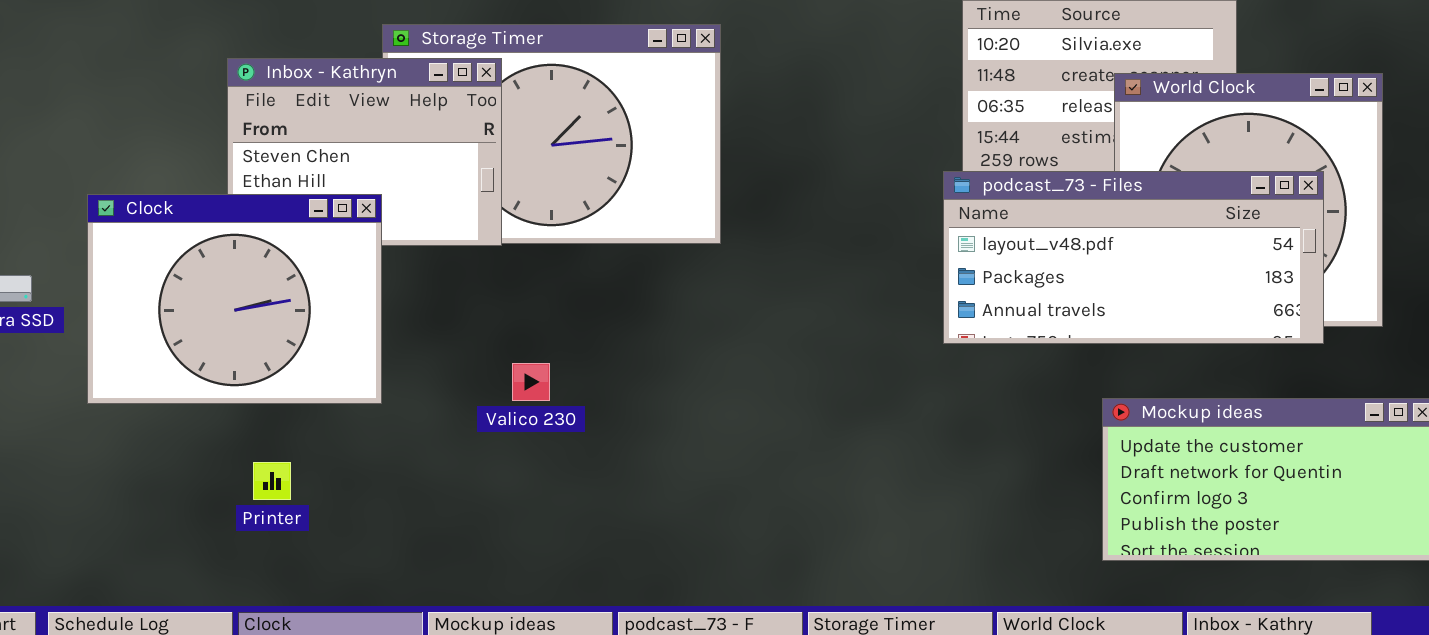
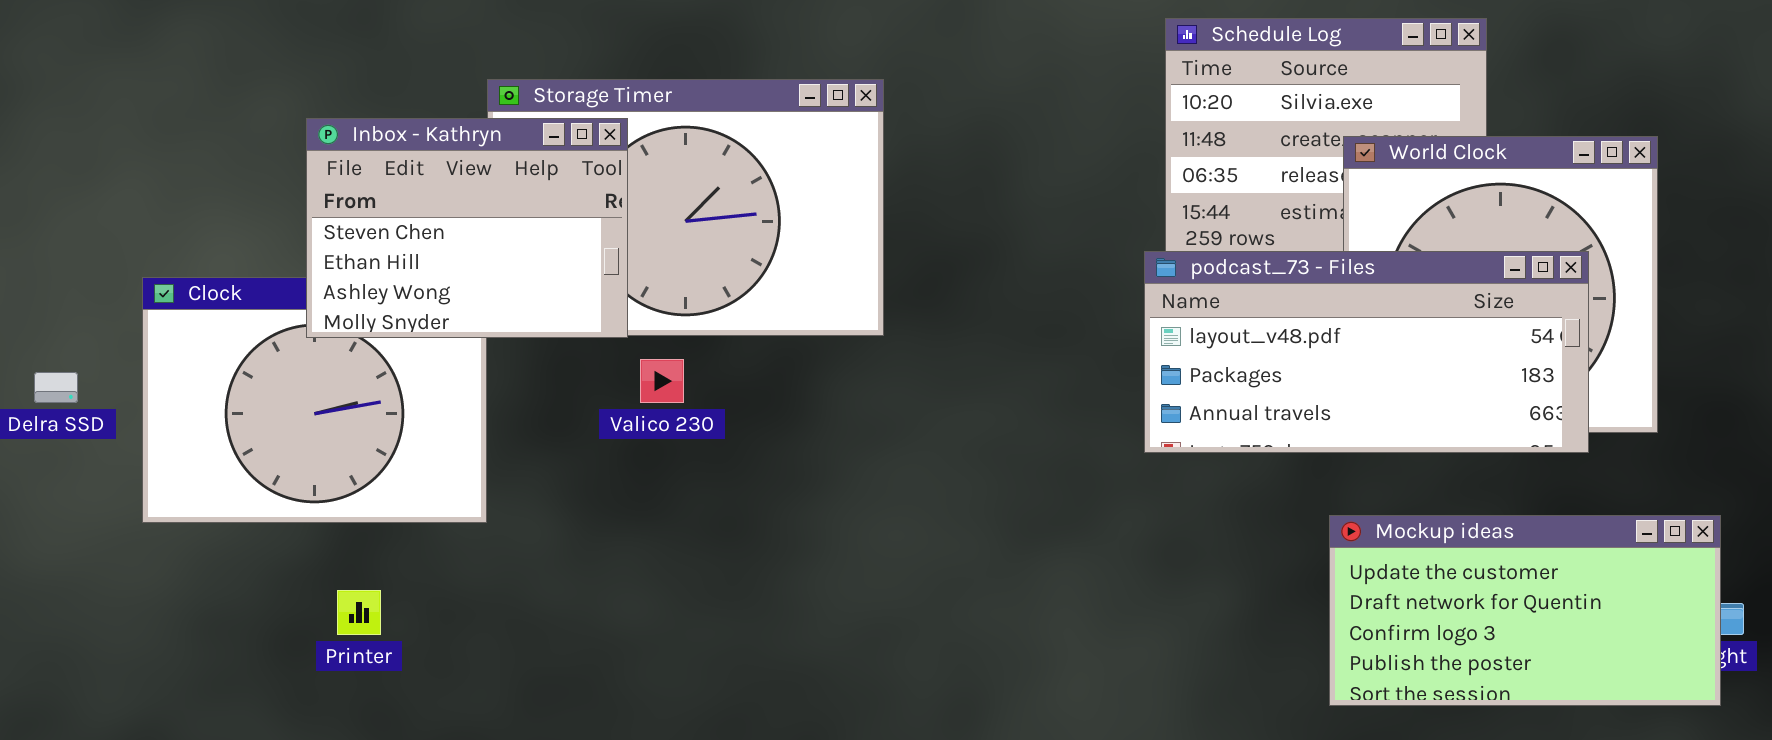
Inbox - Kathryn: [227,58,502,246] -> [306,118,628,338], raised
Valico 230: [512,363,550,401] -> [640,359,684,403], moved

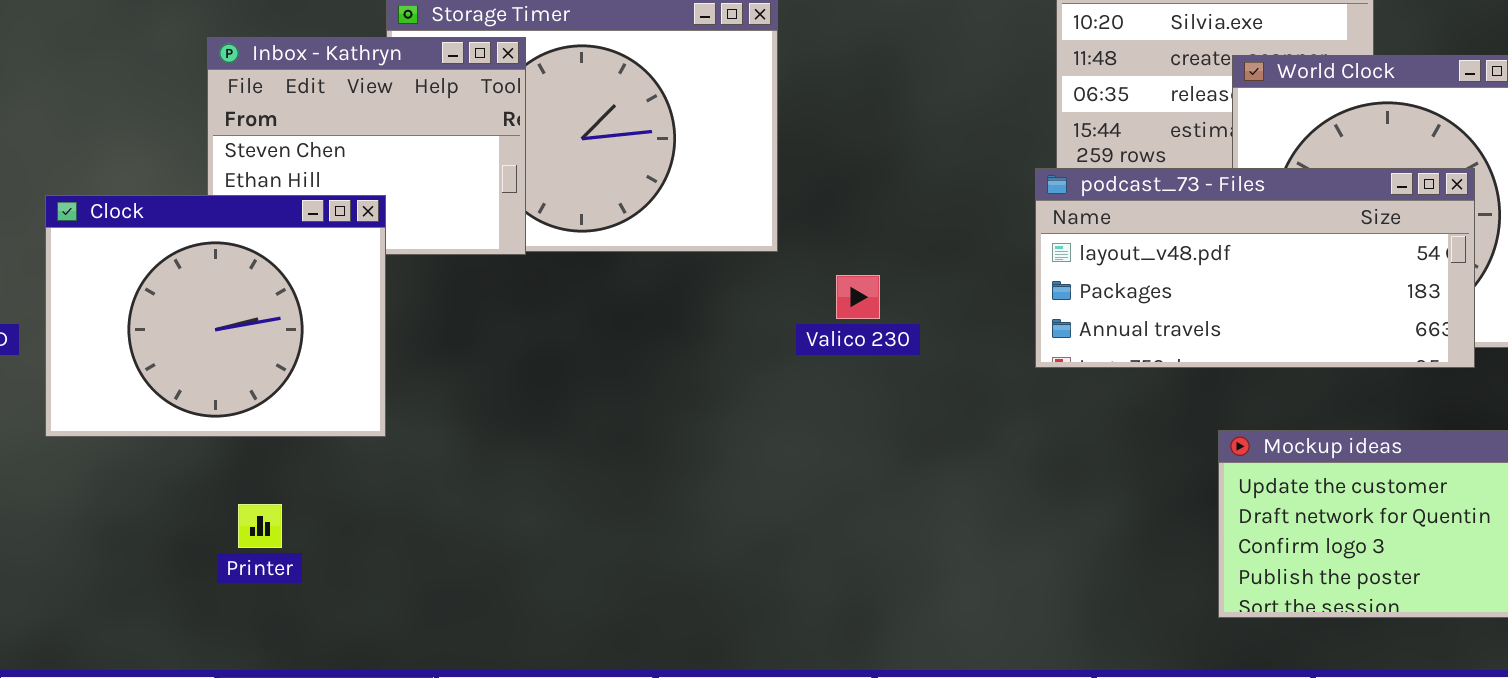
Clock: [142,277,487,523] -> [45,195,386,437], raised
Valico 230: [640,359,684,403] -> [836,275,880,319], moved

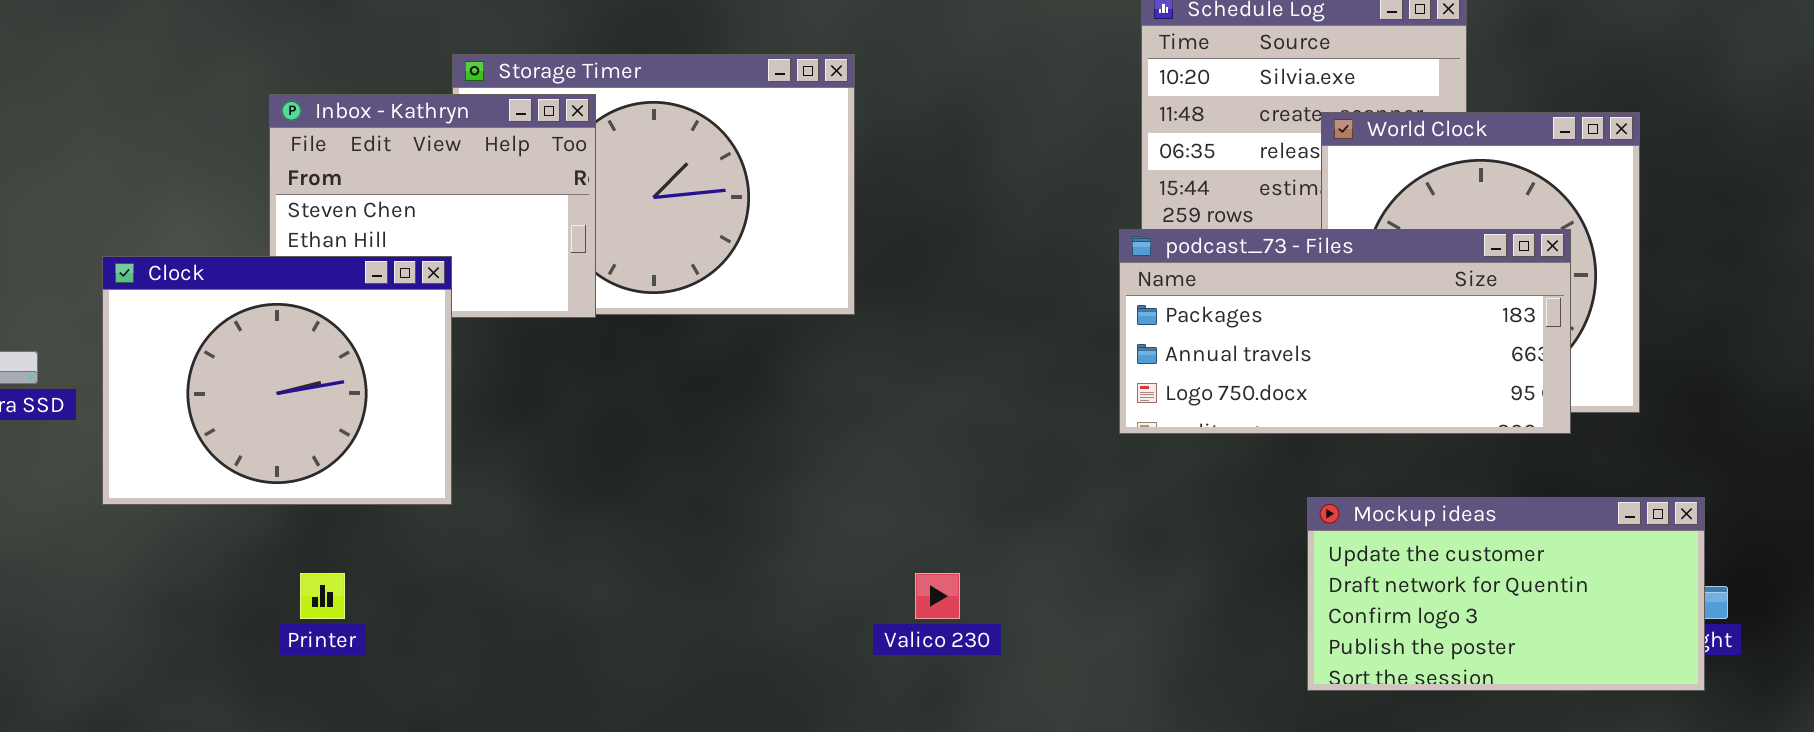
podcast_73 - Files: [1035,168,1475,368] -> [1119,229,1571,434], scrolled down 1 row
Valico 230: [836,275,880,319] -> [915,573,960,619], moved

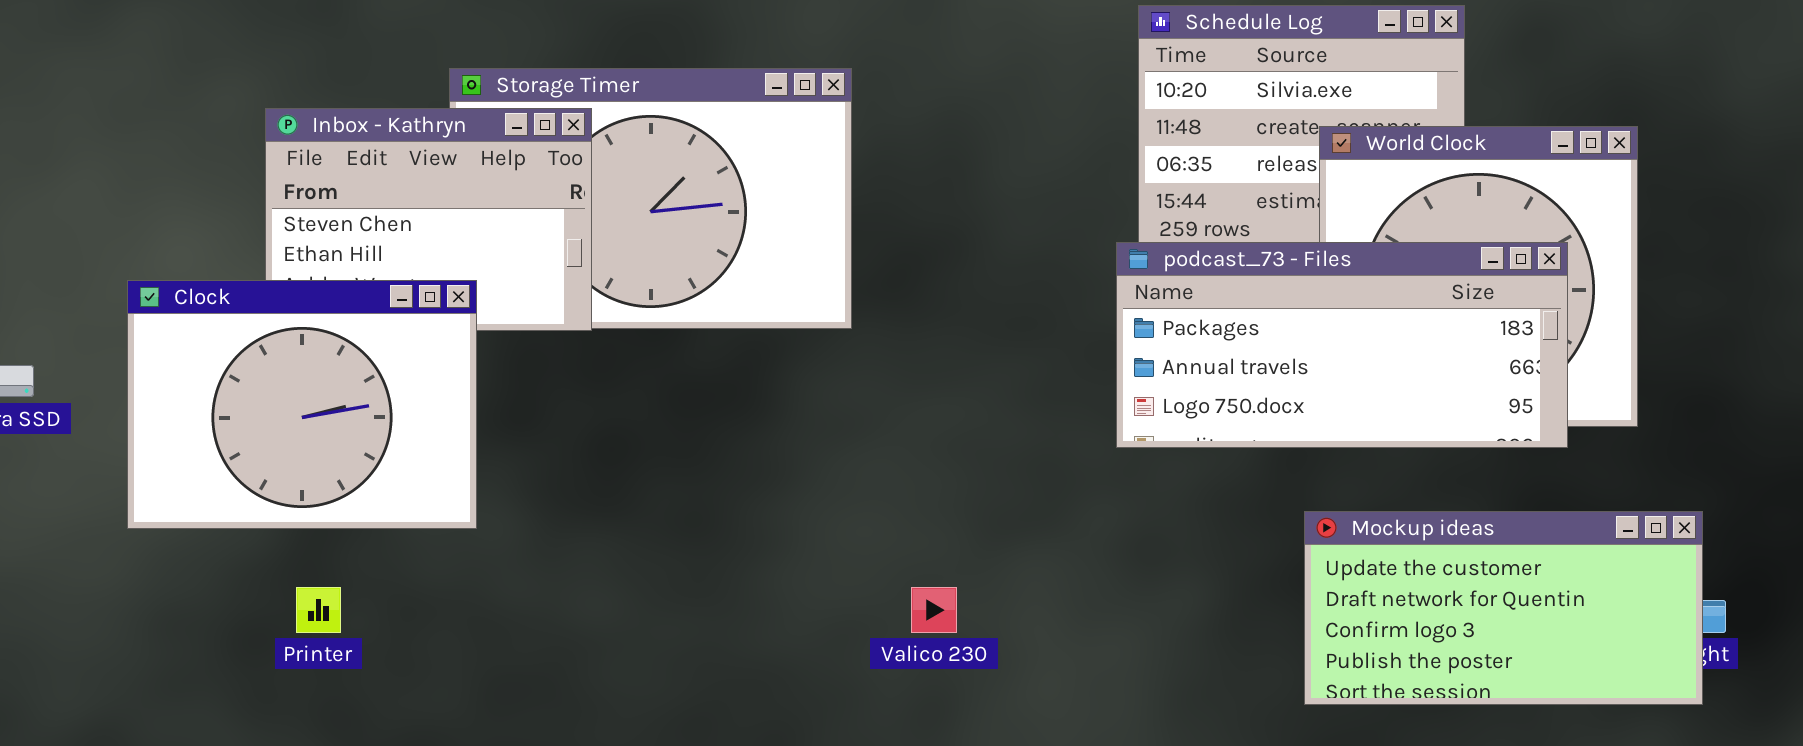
Clock: [102,256,452,505] -> [127,280,477,529], moved

